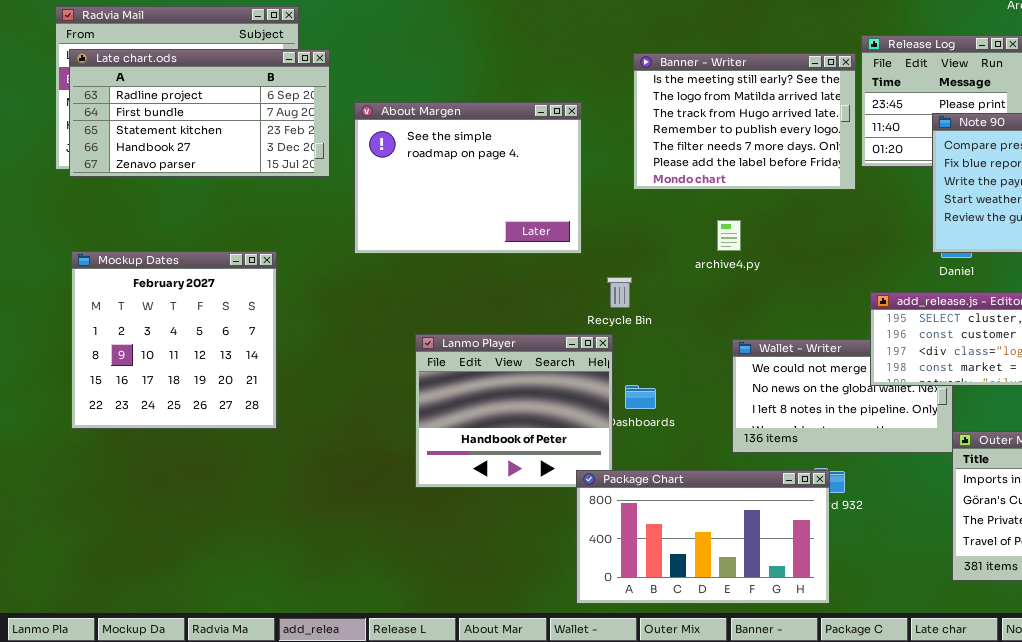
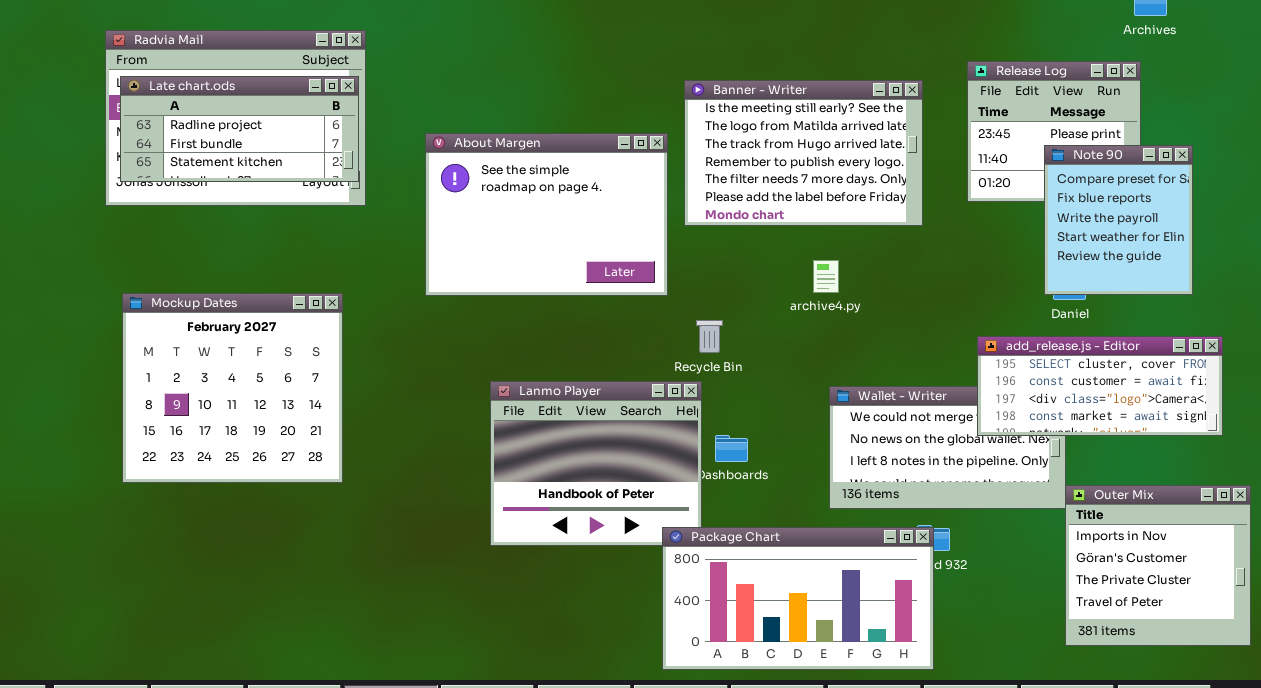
Late chart.ods: [69,49,330,177] -> [120,76,359,182], resized
Banner - Writer: [633,53,856,190] -> [684,80,923,226], moved

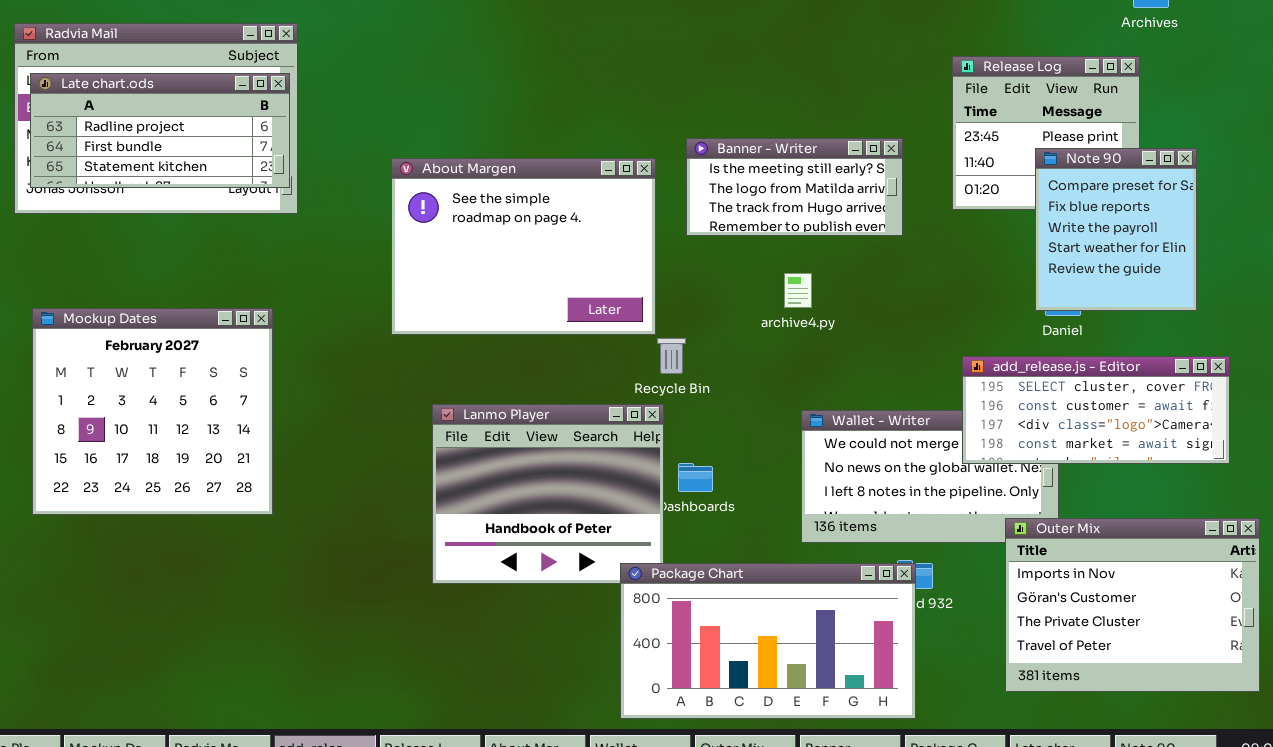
Banner - Writer: [684,80,923,226] -> [686,138,903,236], resized
About Margen: [425,133,668,296] -> [391,158,656,335], moved
Outer Mix: [1065,485,1251,646] -> [1005,518,1260,692], resized

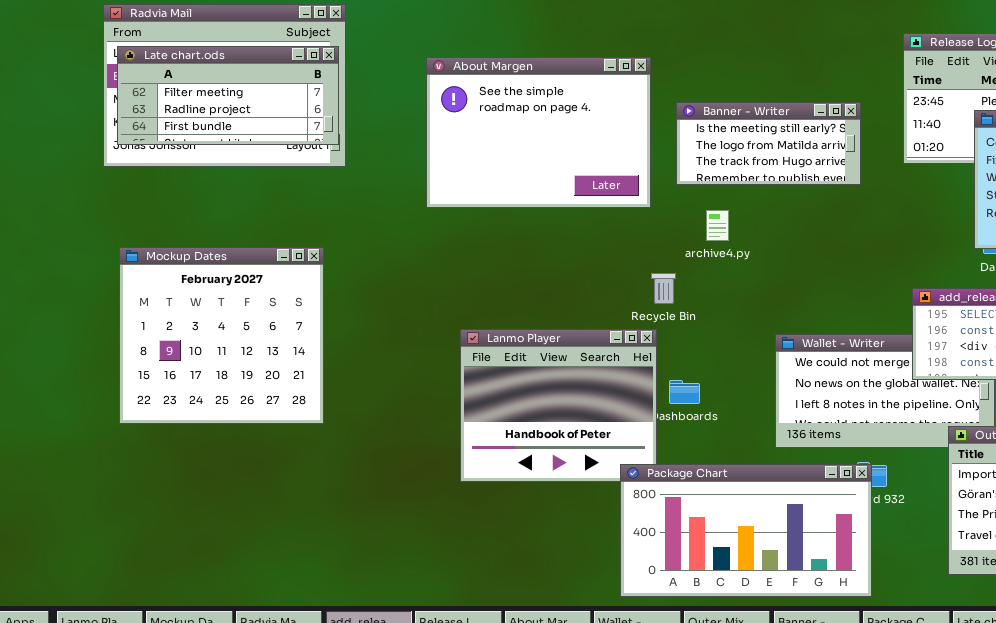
Late chart.ods: [30,73,290,188] -> [117,46,339,145], scrolled up 1 row
About Margen: [391,158,656,335] -> [426,57,651,208], moved
archive4.py: [784,273,812,308] -> [706,210,729,241], moved

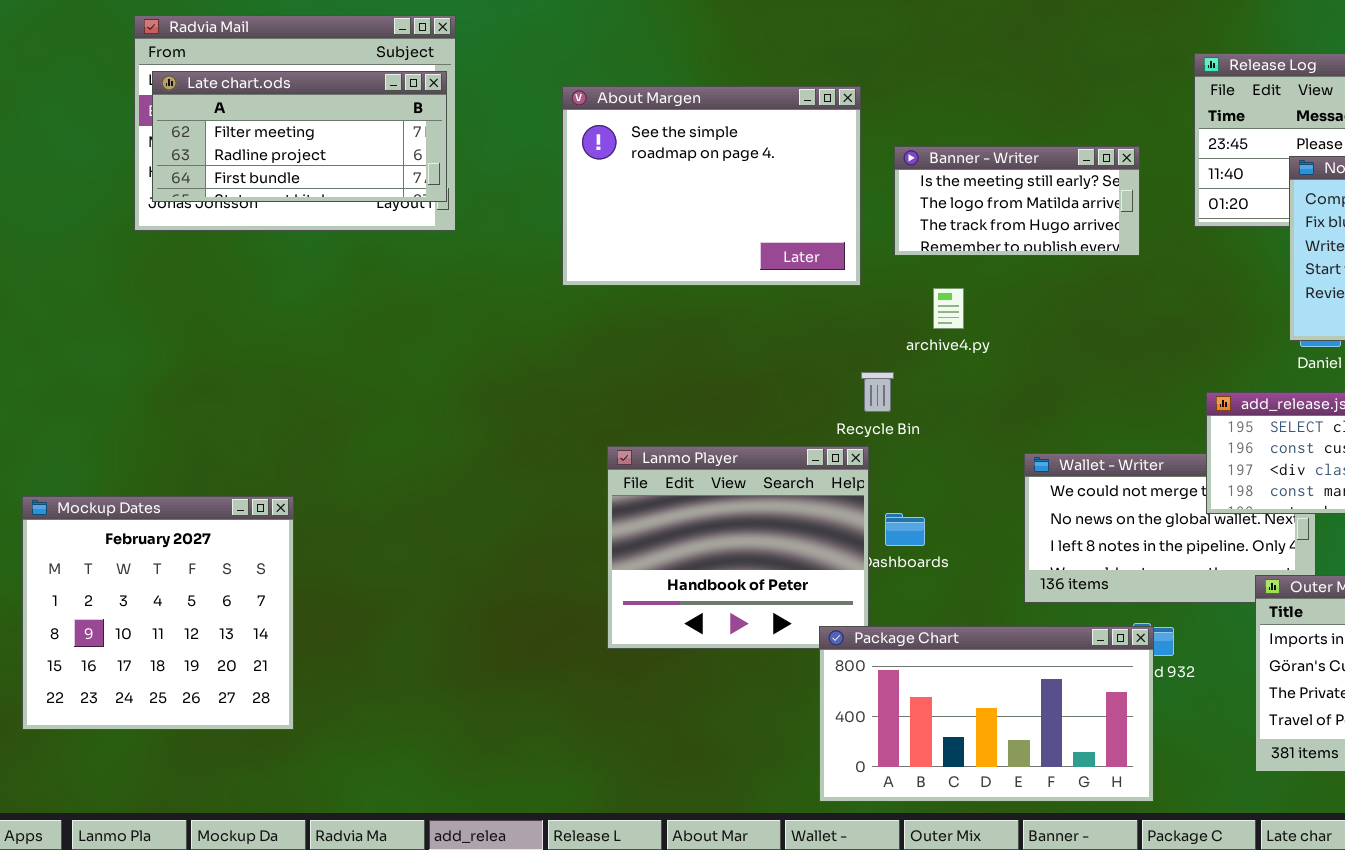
Mockup Dates: [119,247,324,424] -> [22,496,294,730], moved

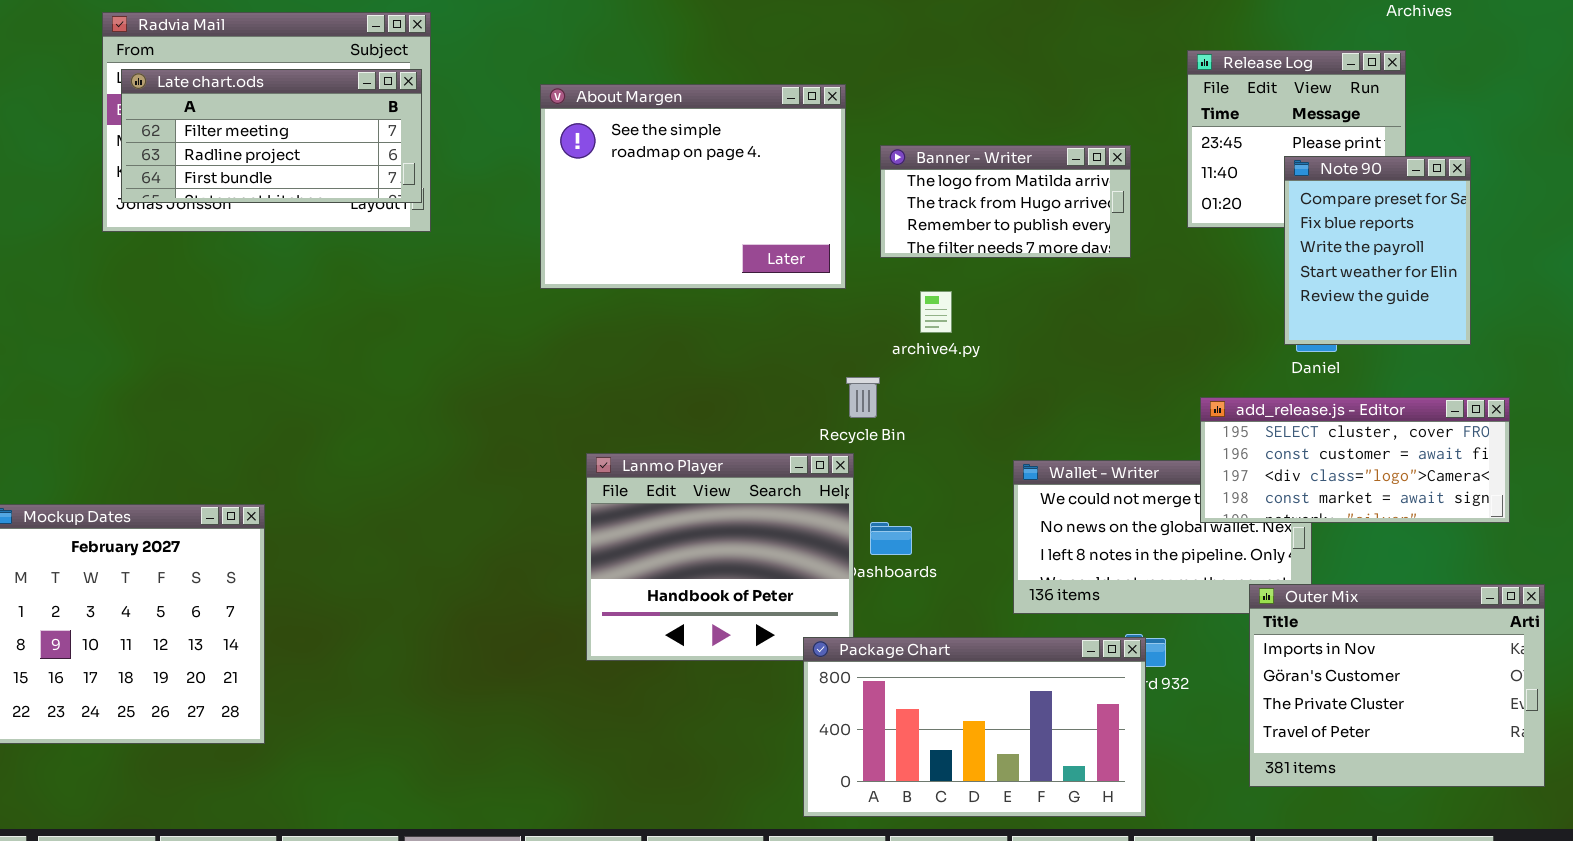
Banner - Writer: [894,146,1140,256] -> [880,145,1131,258], scrolled down 1 row

